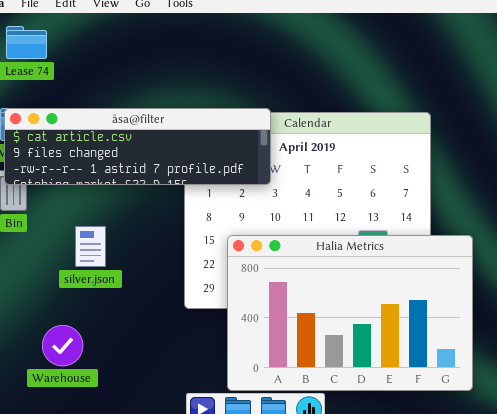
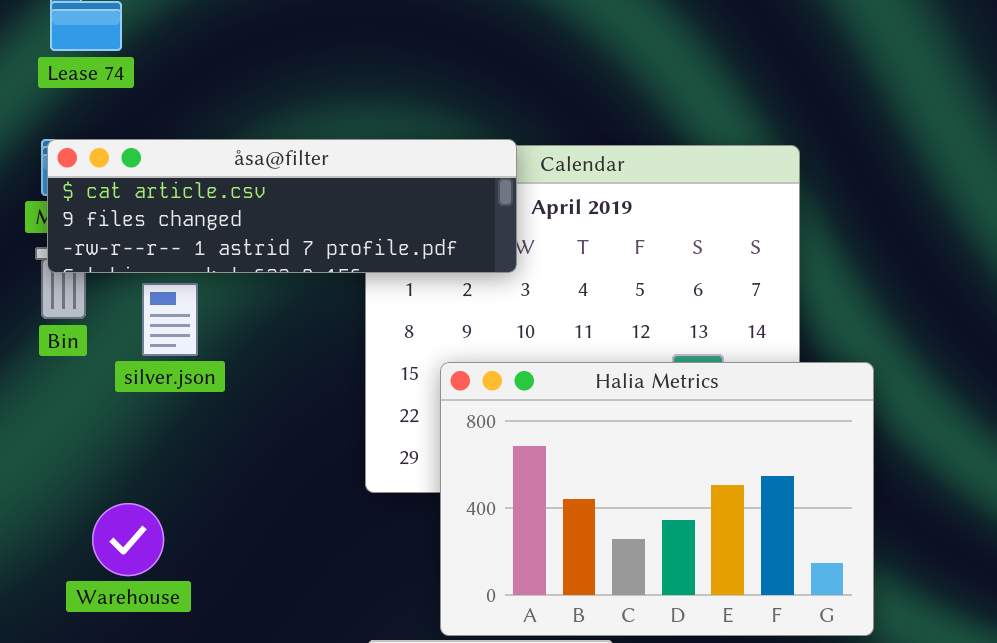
silver.json: [75,226,106,267] -> [142,283,198,356], moved
Warehouse: [42,325,83,366] -> [92,503,164,576], moved

